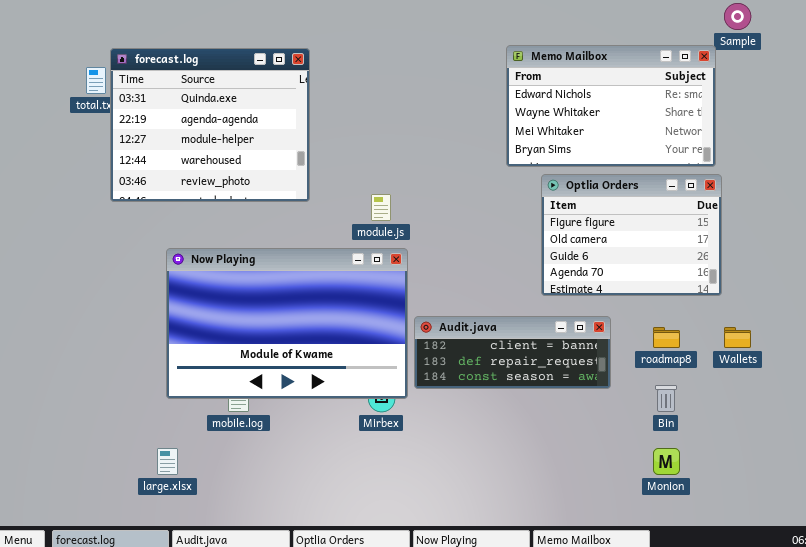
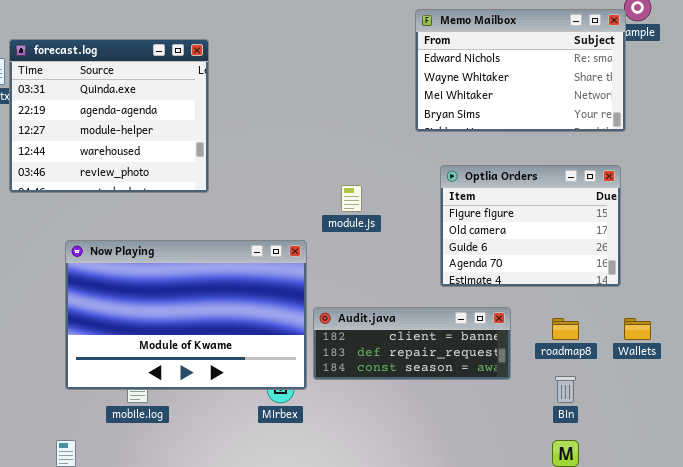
Memo Mailbox: [506,45,716,167] -> [415,9,626,132], moved
module.js: [371,194,391,221] -> [341,185,362,212], moved

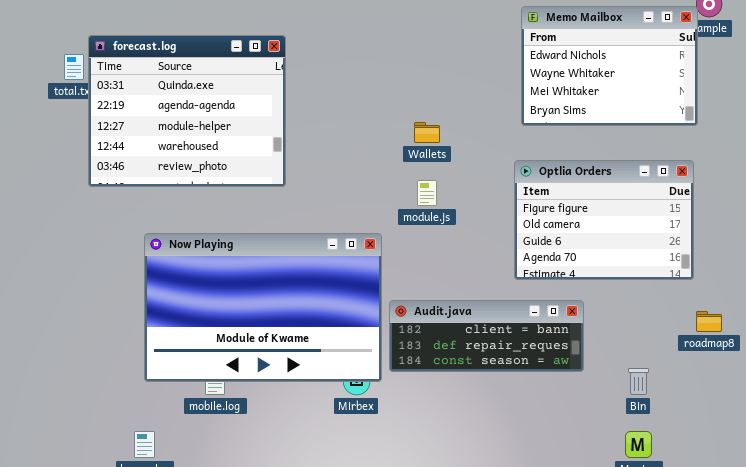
Memo Mailbox: [415,9,626,132] -> [521,6,698,126], resized
roadmap8: [552,318,579,340] -> [696,311,722,332], moved
Wallets: [624,318,651,340] -> [414,122,440,143], moved

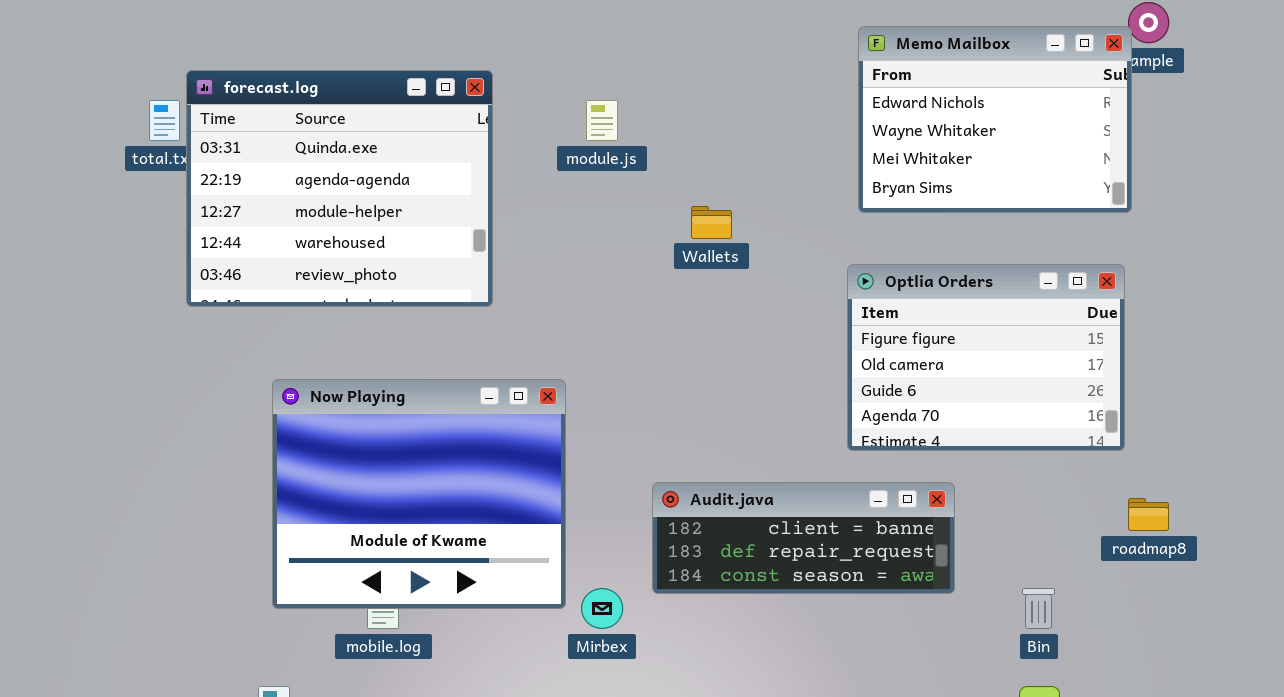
module.js: [417,180,437,206] -> [586,100,618,141], moved
Now Playing: [144,233,382,382] -> [272,379,566,609], resized

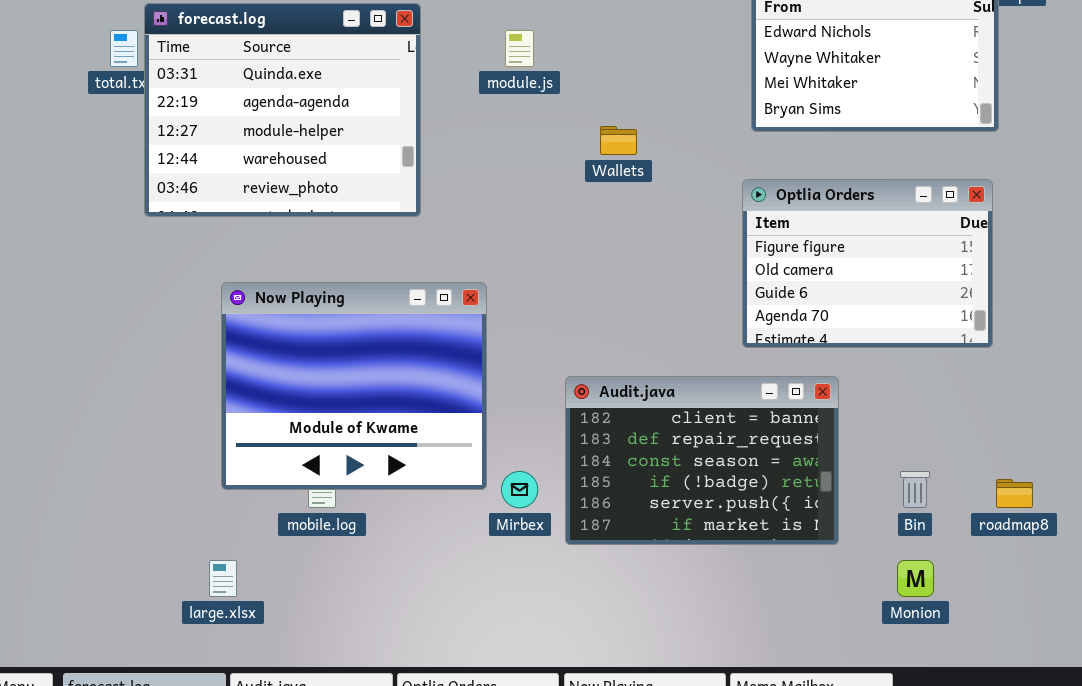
Audit.java: [652,482,955,594] -> [565,376,839,545], resized
roadmap8: [1128,498,1169,531] -> [996,479,1033,508], moved

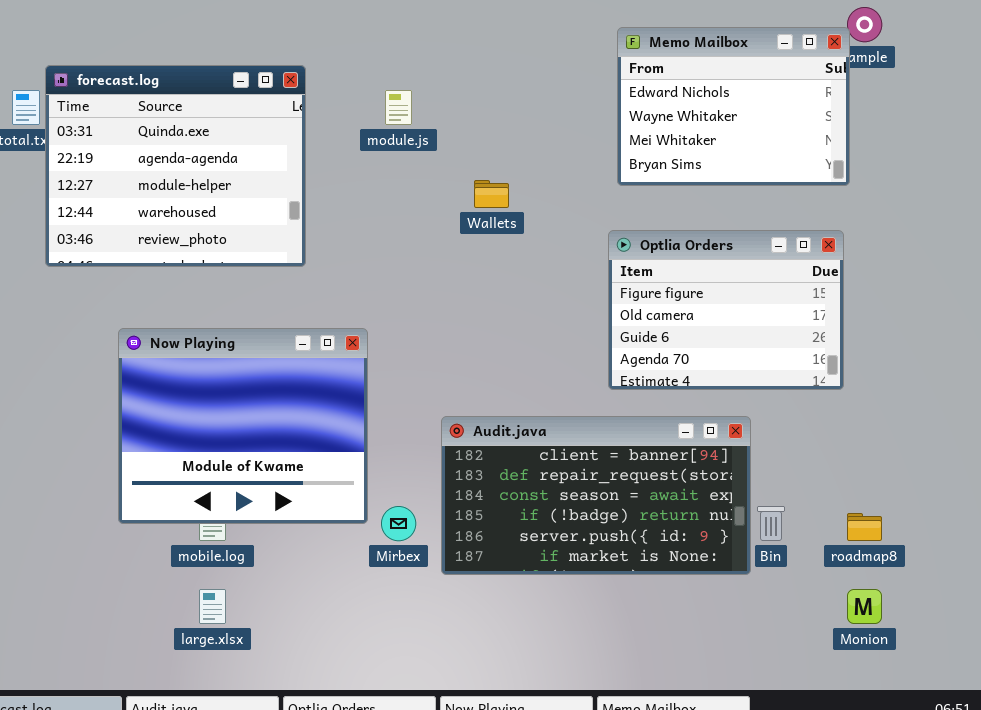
Audit.java: [565,376,839,545] -> [441,416,751,575], resized
large.xlsx: [209,560,237,597] -> [199,589,226,624], moved
Monion: [897,560,934,597] -> [847,589,882,624], moved

